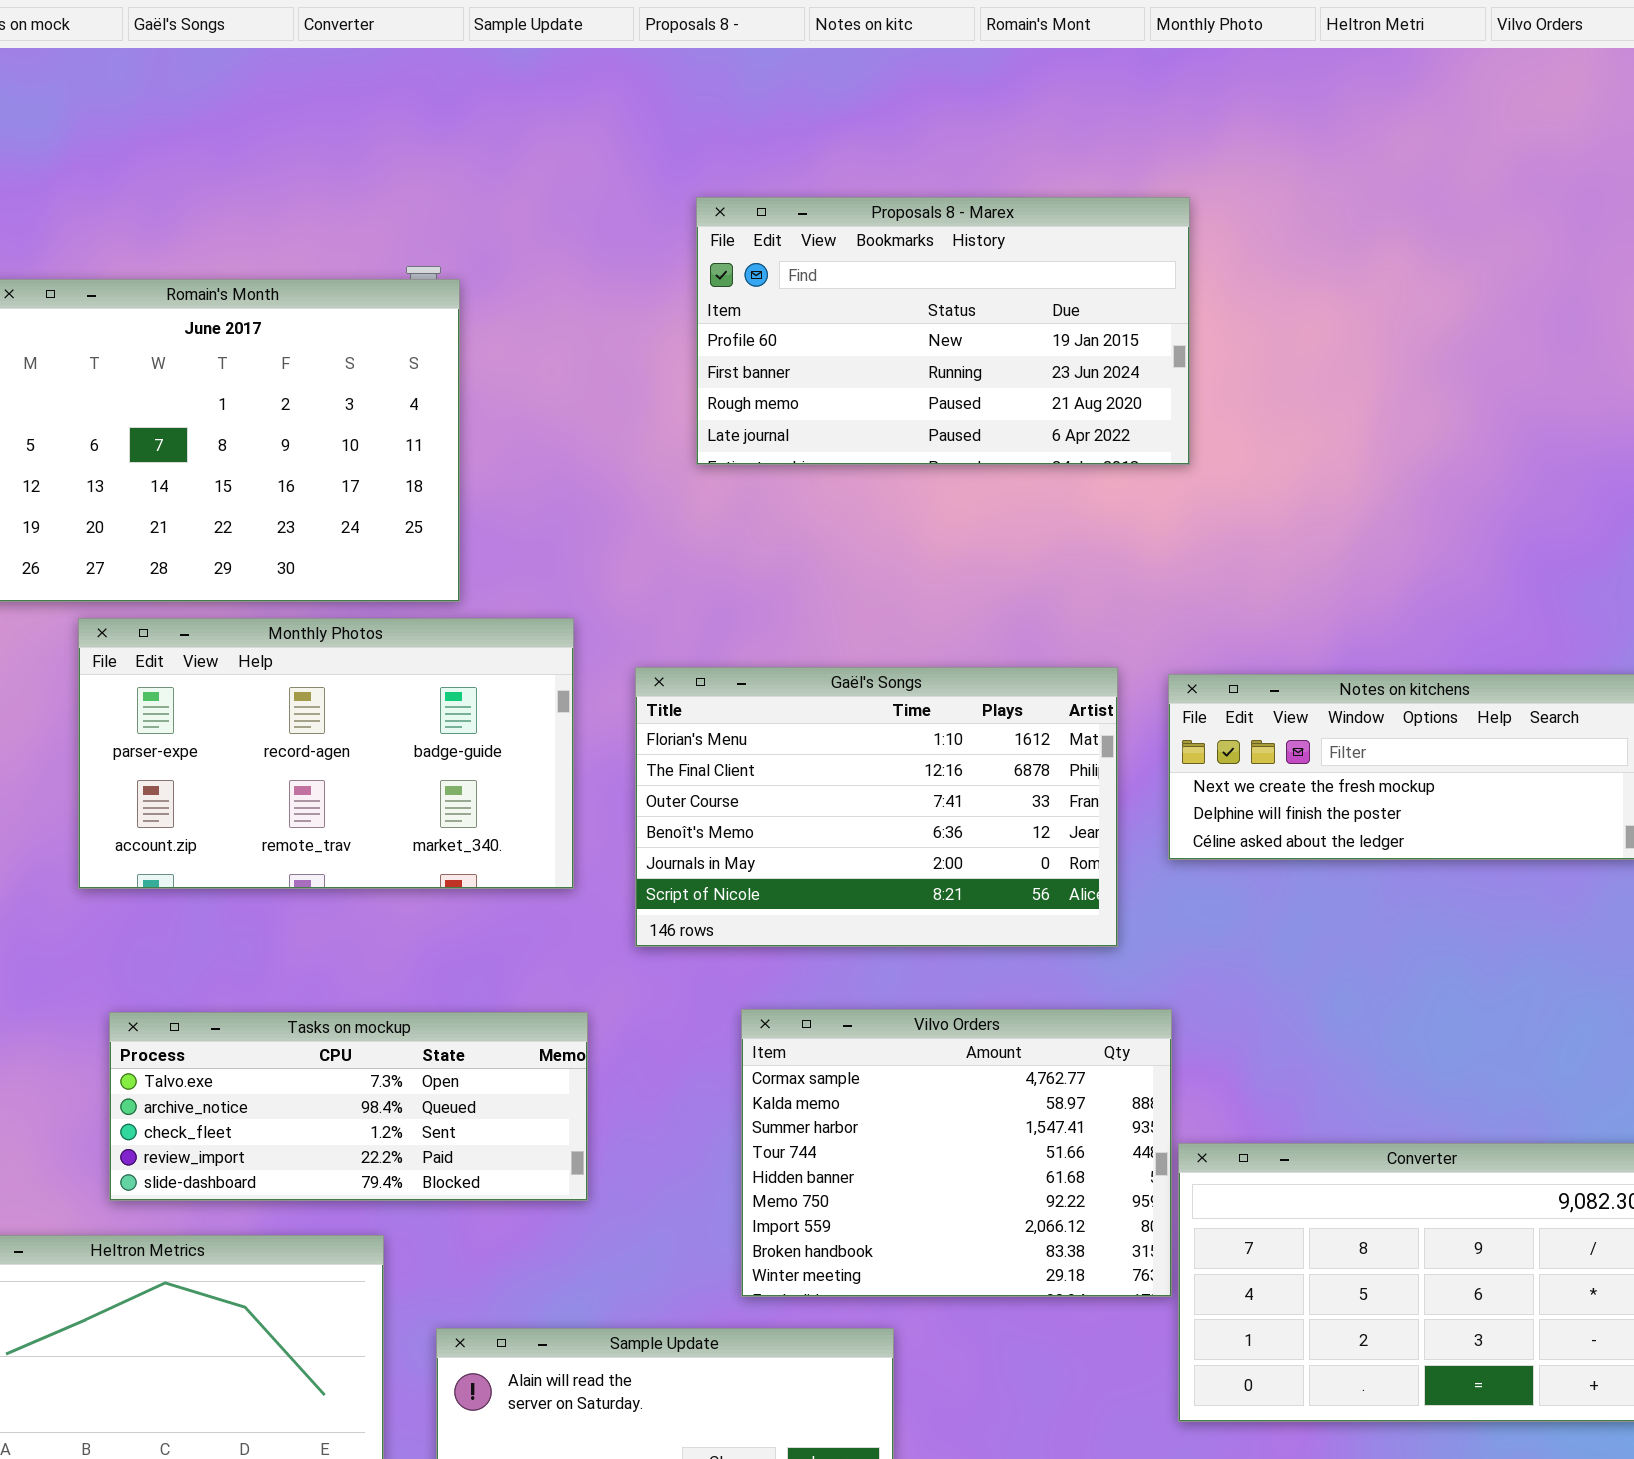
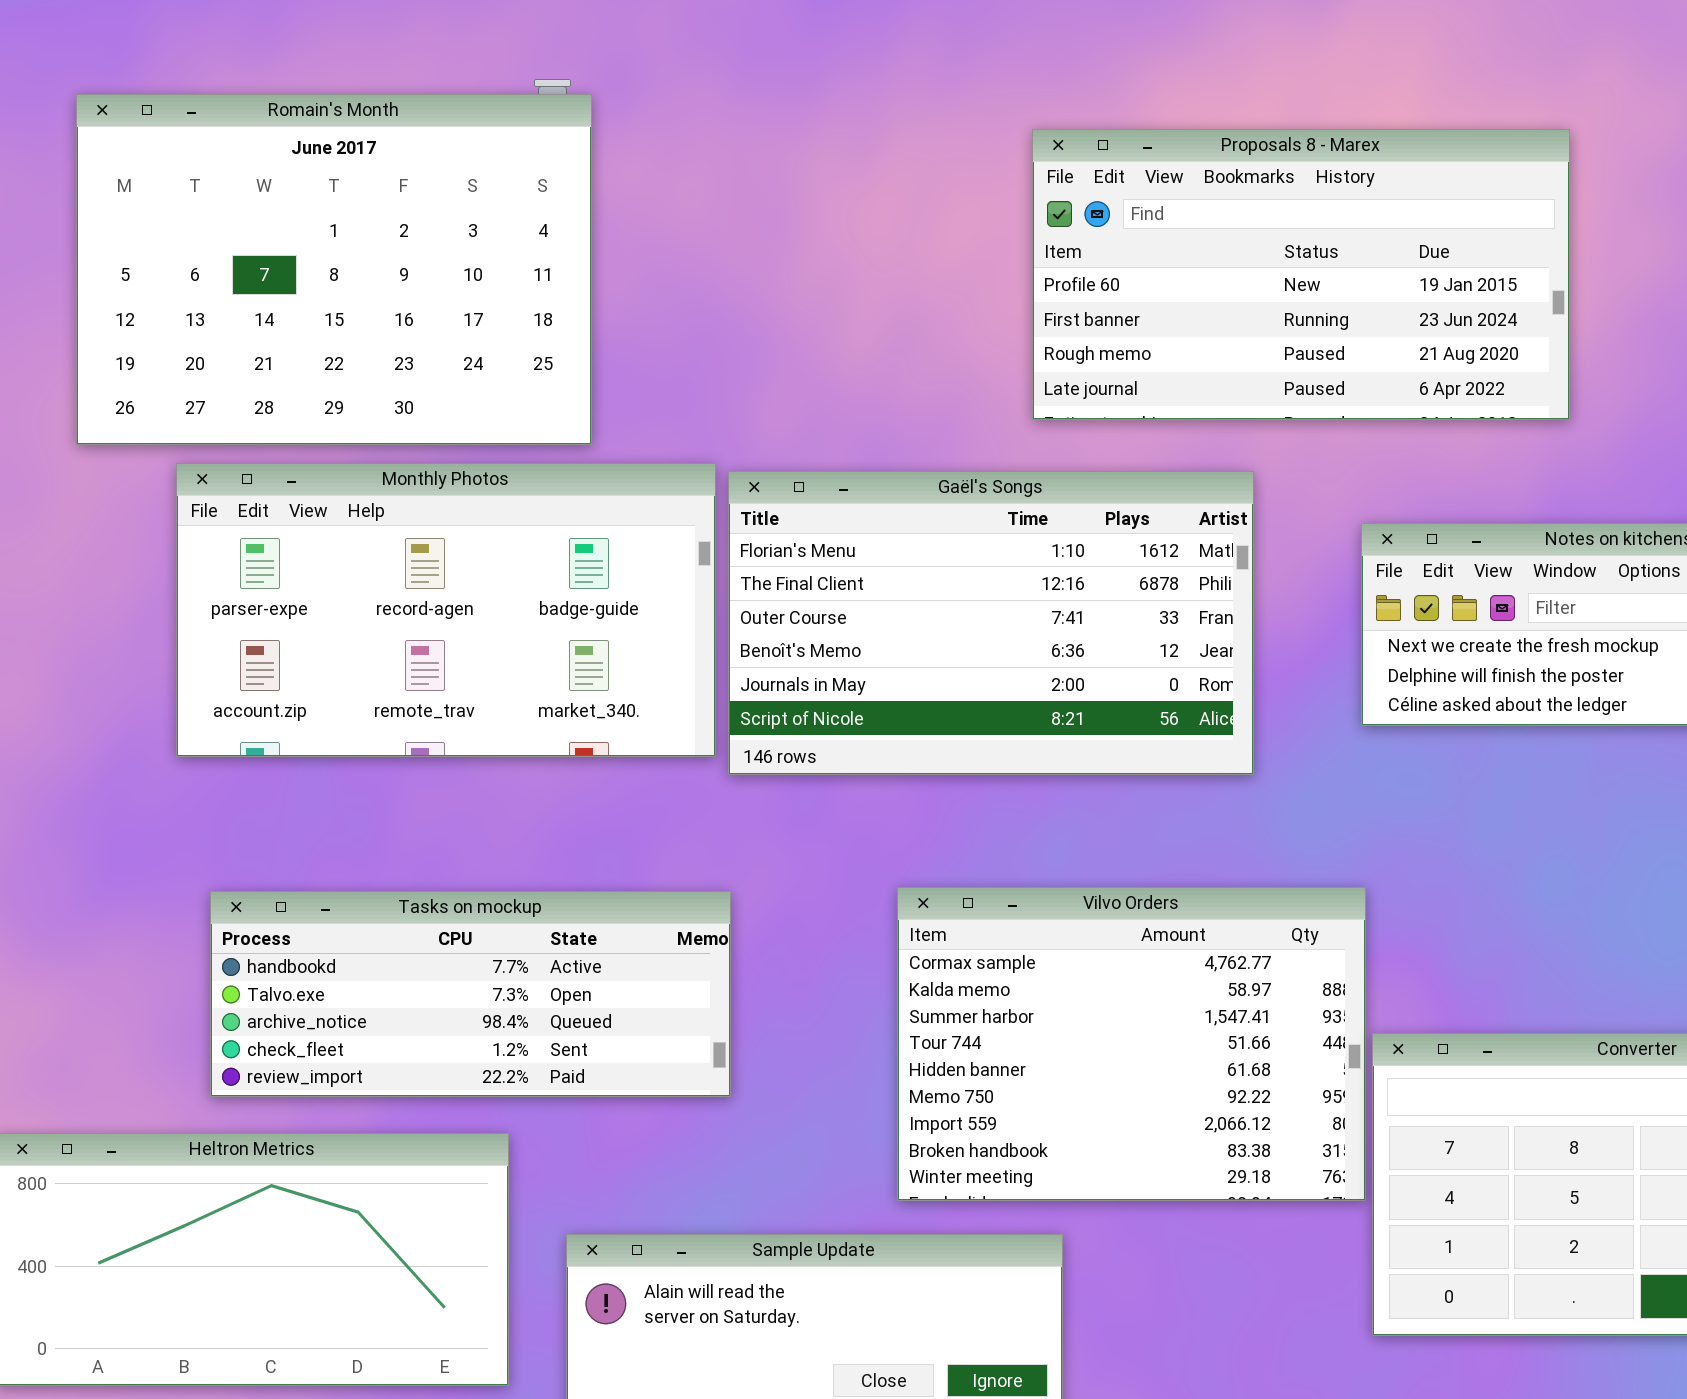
Proposals 8 - Marex: [696,197,1190,465] -> [1032,129,1570,420], moved
Gaël's Songs: [635,667,1118,947] -> [728,471,1254,775], moved
Tasks on mockup: [109,1012,588,1201] -> [210,891,731,1097], scrolled up 1 row

